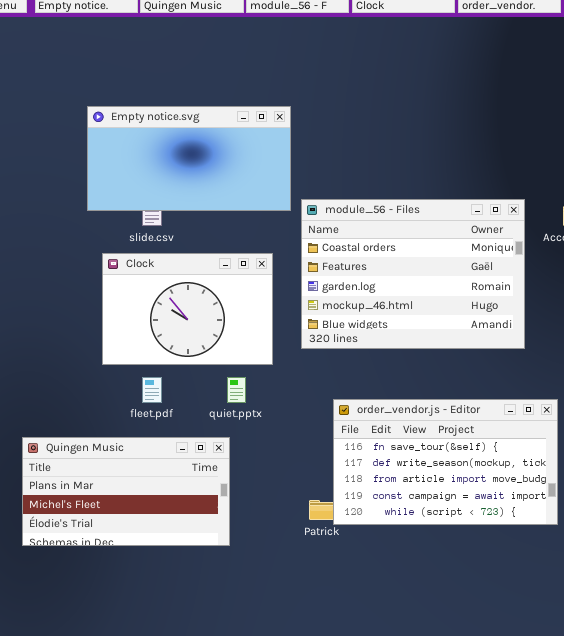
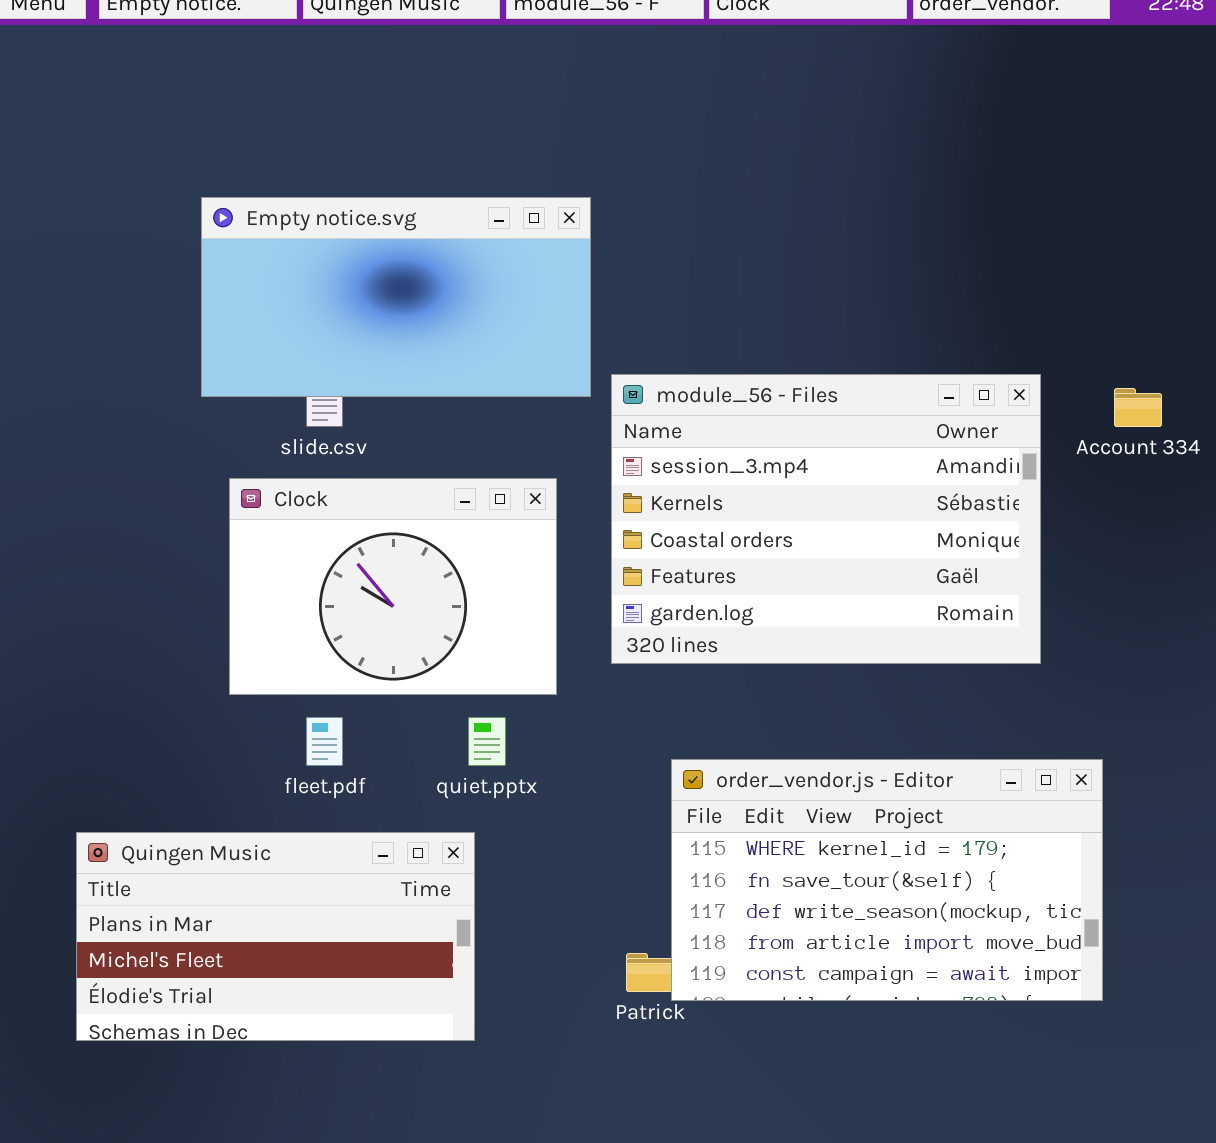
module_56 - Files: [301,199,525,349] -> [611,374,1041,664], scrolled up 2 rows
order_vendor.js - Editor: [333,399,558,525] -> [671,759,1103,1001], scrolled up 1 row

